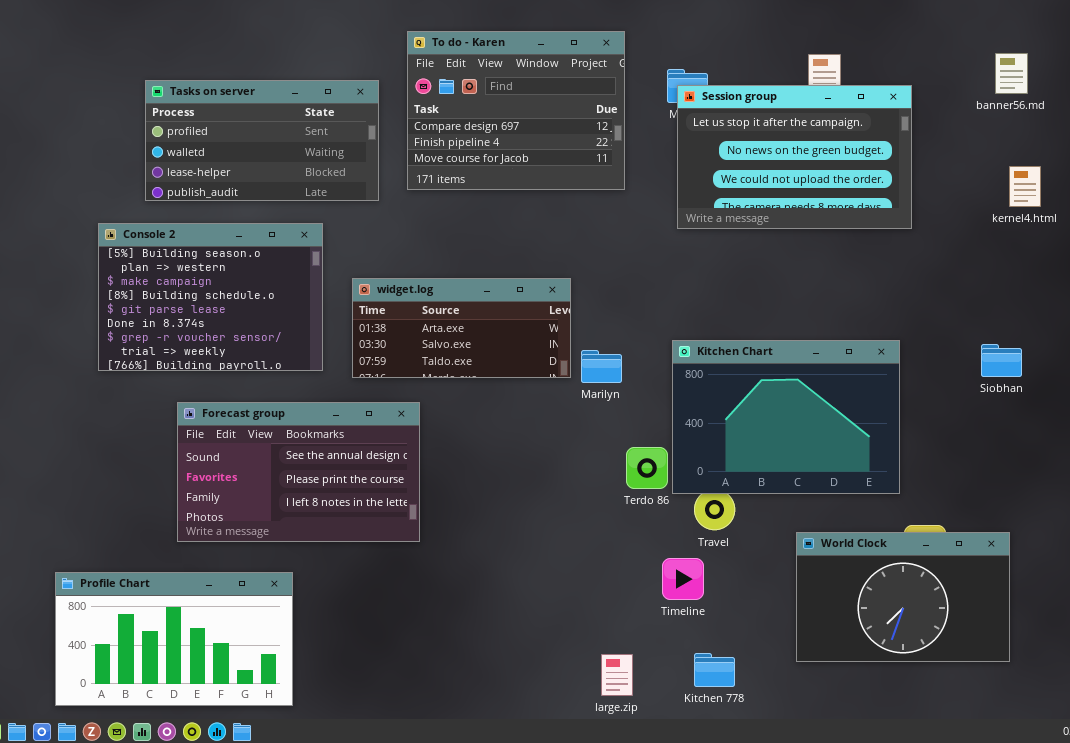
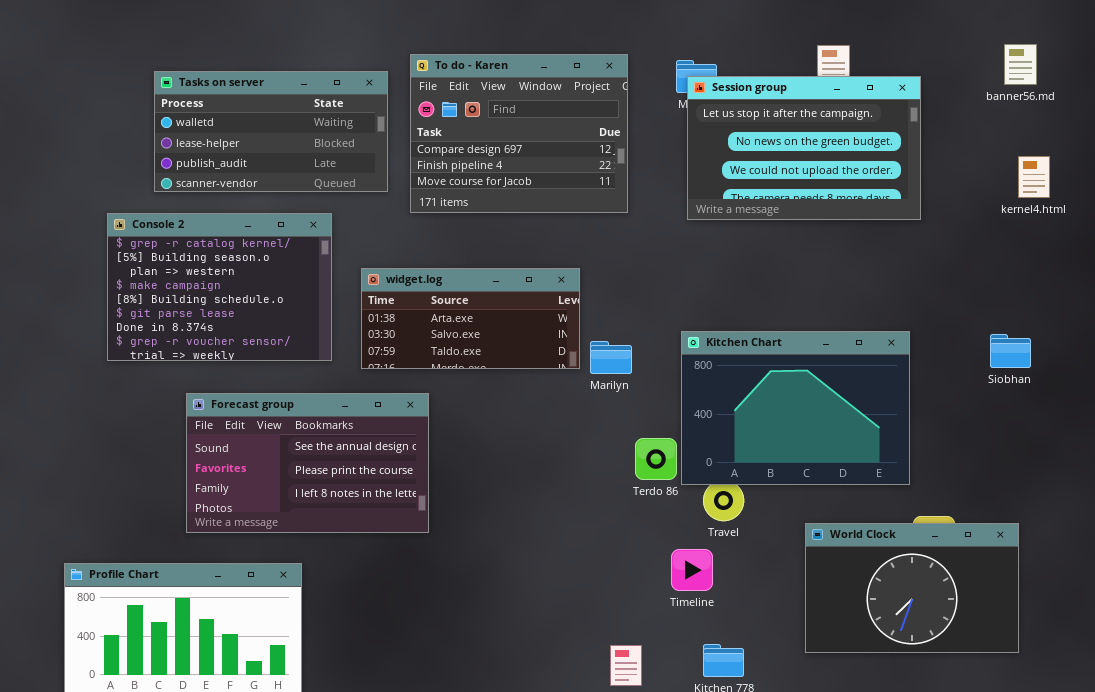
To do - Karen: [407,31,625,190] -> [410,54,628,213], moved
Tasks on server: [145,80,379,201] -> [154,71,388,192], scrolled down 1 row
Console 2: [98,223,323,371] -> [107,213,332,361], scrolled up 1 row

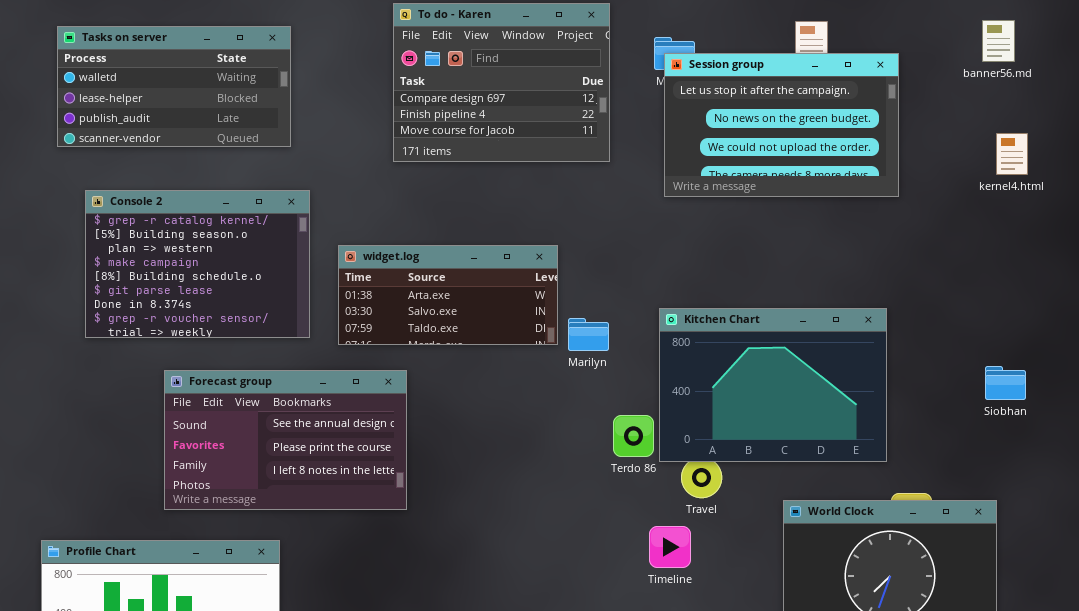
To do - Karen: [410,54,628,213] -> [393,3,610,162], moved
Tasks on server: [154,71,388,192] -> [57,26,291,147], moved
Siobhan: [990,334,1031,368] -> [985,366,1026,400], moved

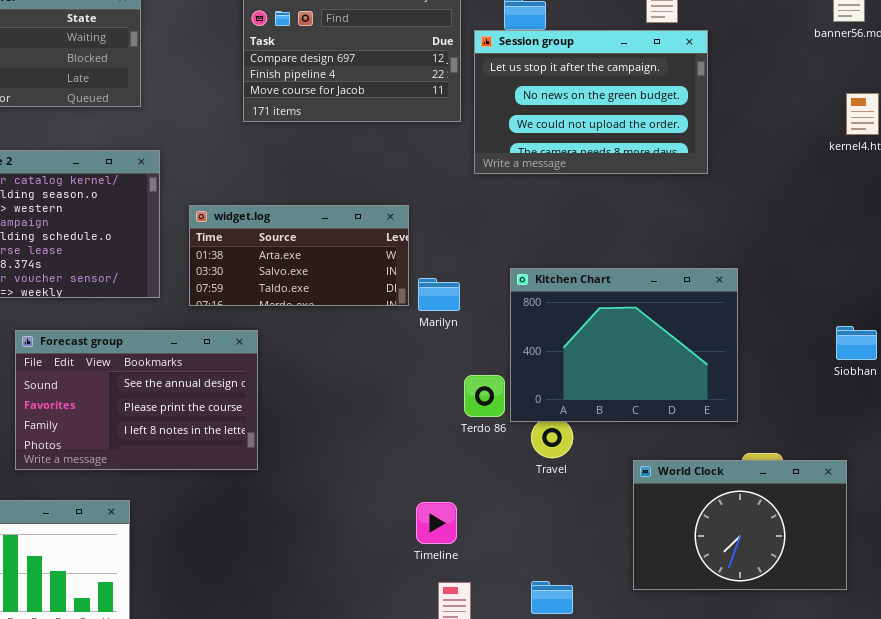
Session group: [664,53,899,197] -> [474,30,708,174], moved
Timeline: [649,526,691,568] -> [416,502,457,544], moved

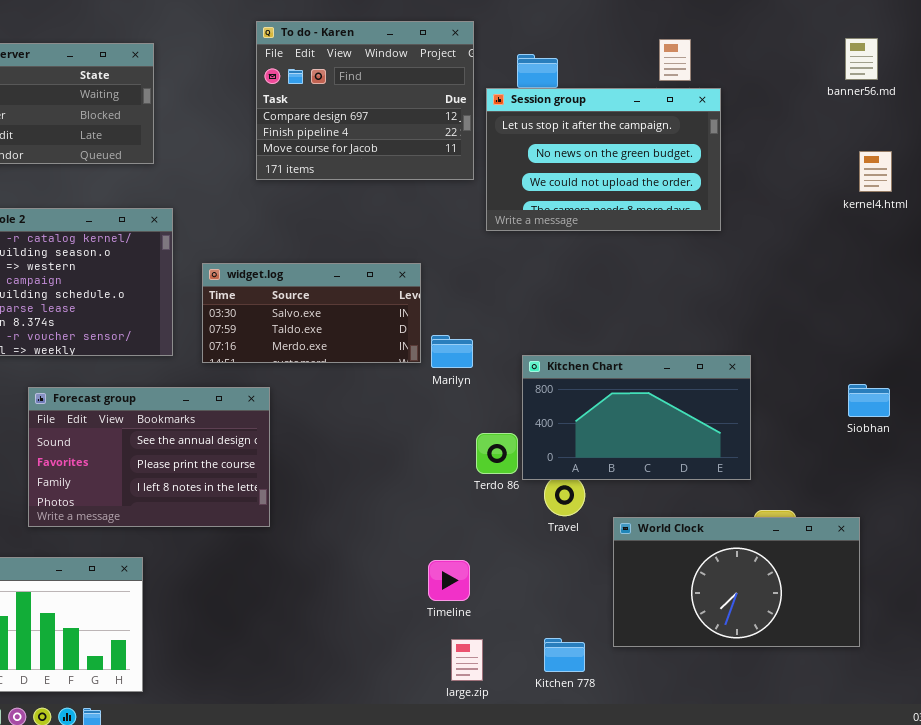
widget.log: [189,205,409,306] -> [202,263,421,363], scrolled down 1 row
Kitchen Chart: [510,268,738,422] -> [522,355,751,480], resized
World Clock: [633,460,847,590] -> [613,517,860,647], resized

